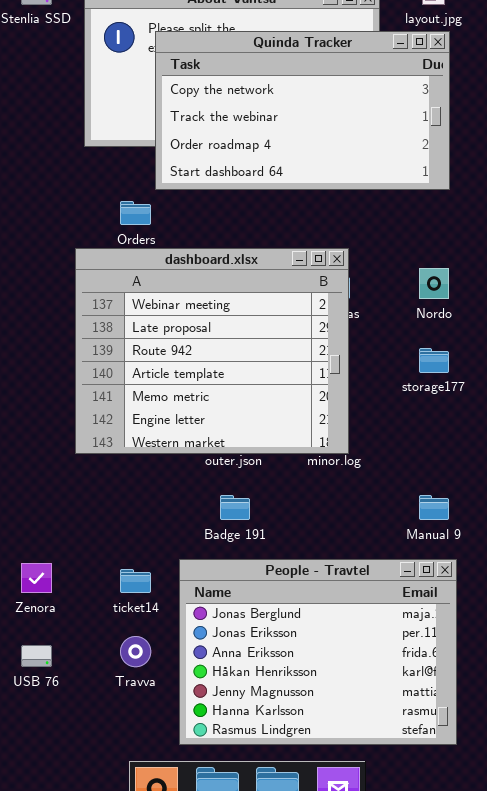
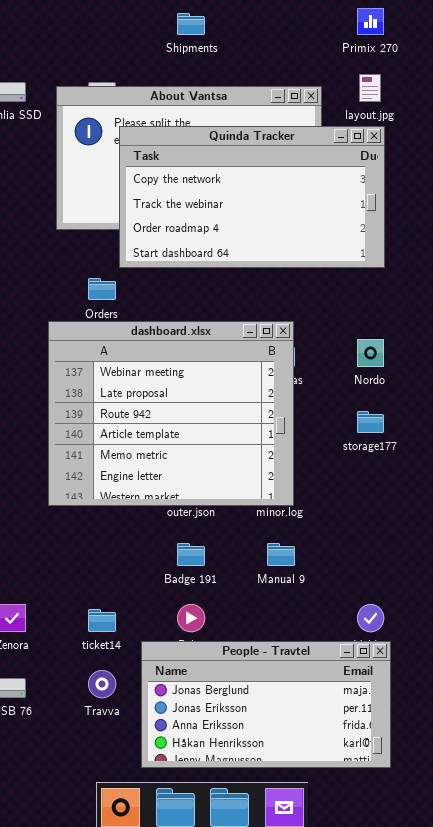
Manual 9: [419,495,449,520] -> [267,543,295,566], moved
People - Travtel: [179,559,457,745] -> [141,641,391,768], resized

